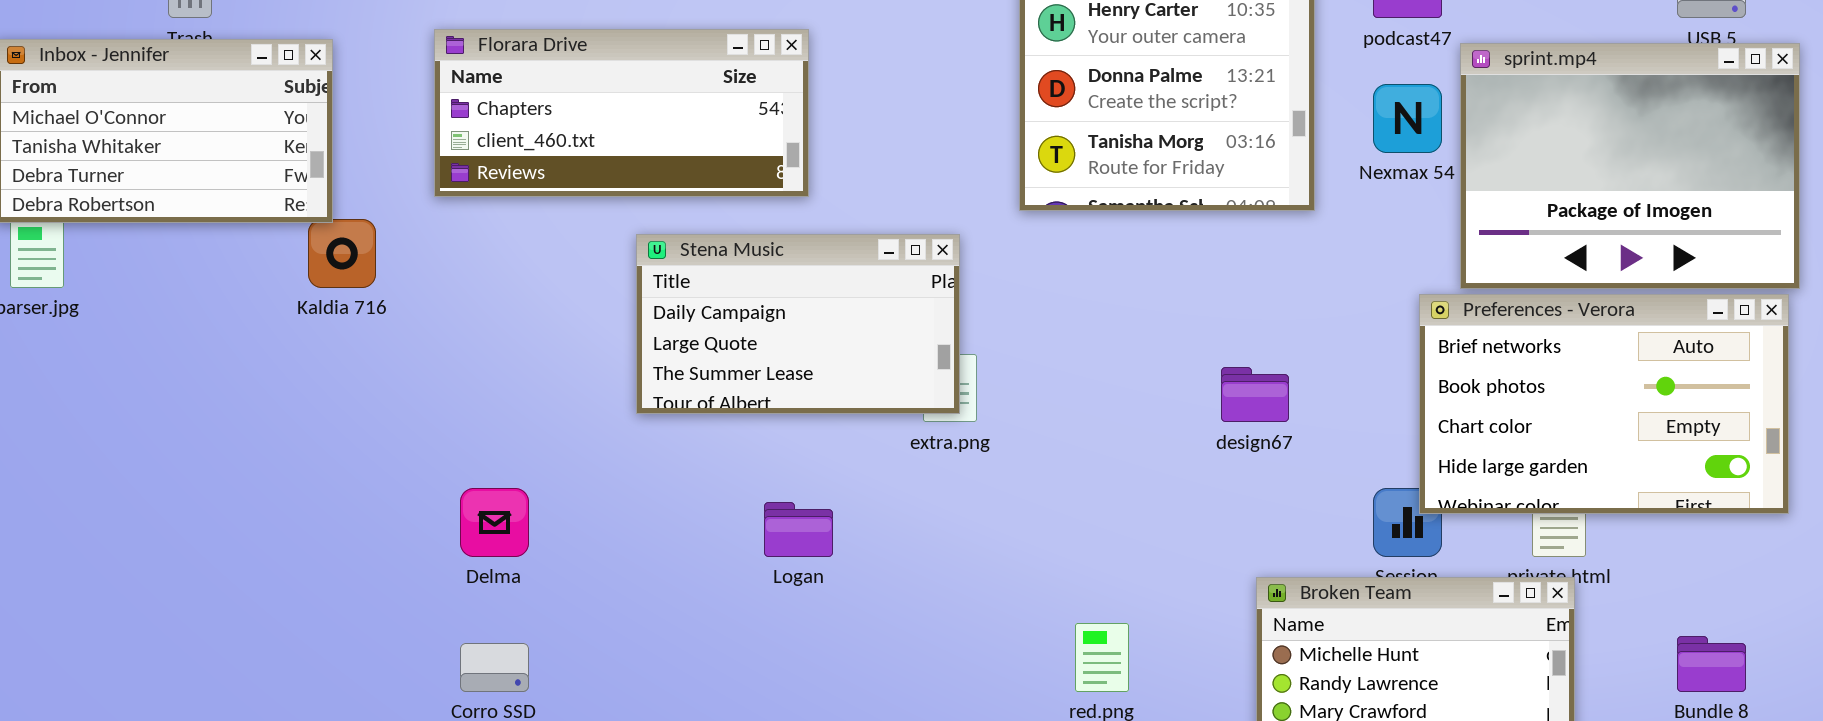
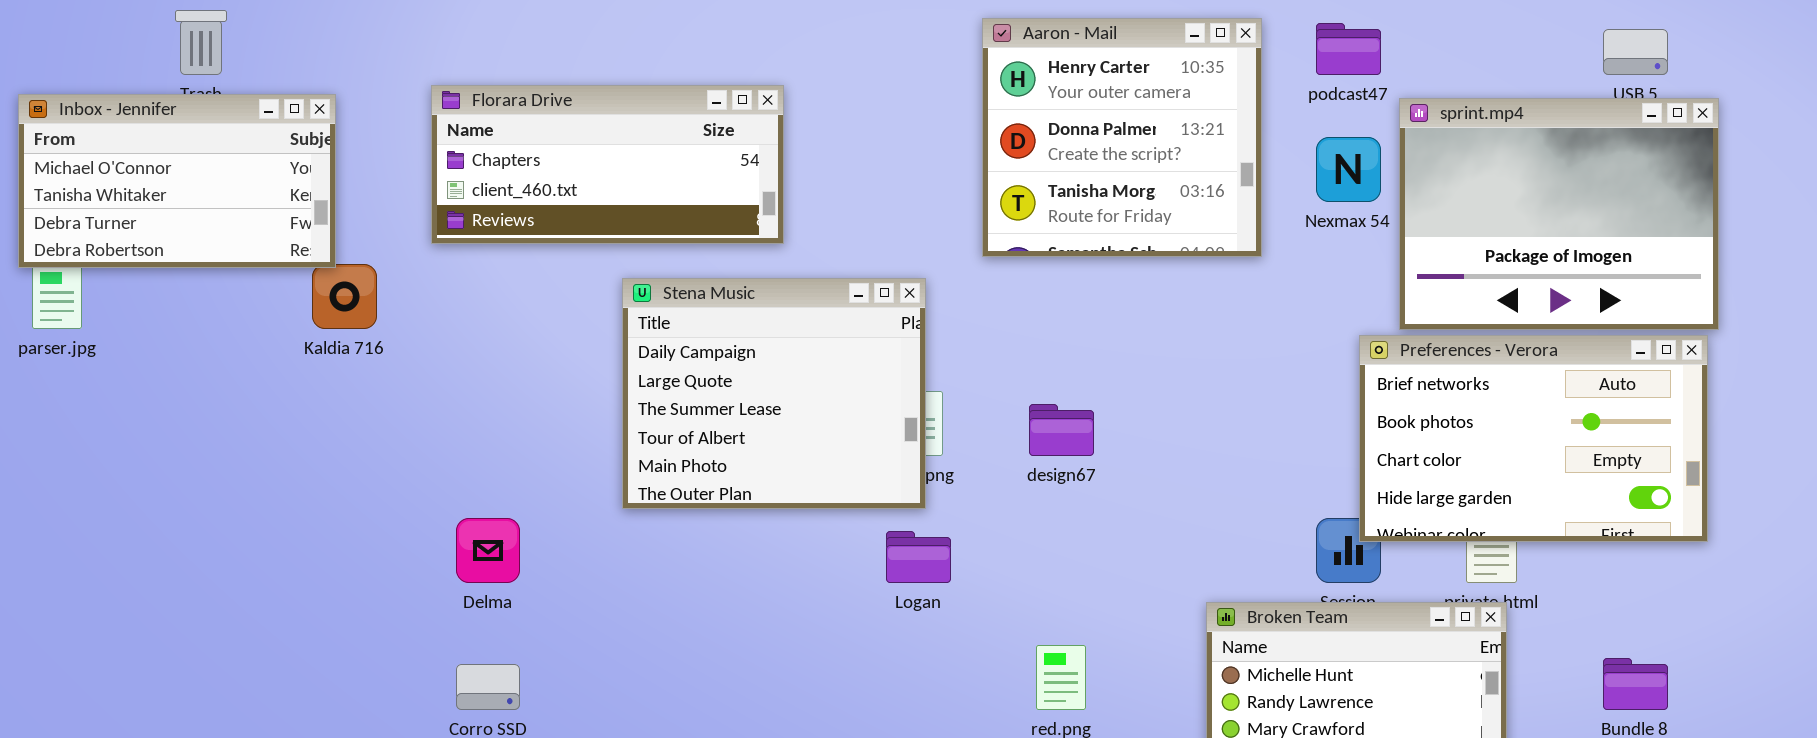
Stena Music: [636,234,960,414] -> [622,278,926,509], resized
design67: [1221,367,1289,422] -> [1029,404,1094,456], moved
Logan: [764,502,833,557] -> [886,531,951,583], moved

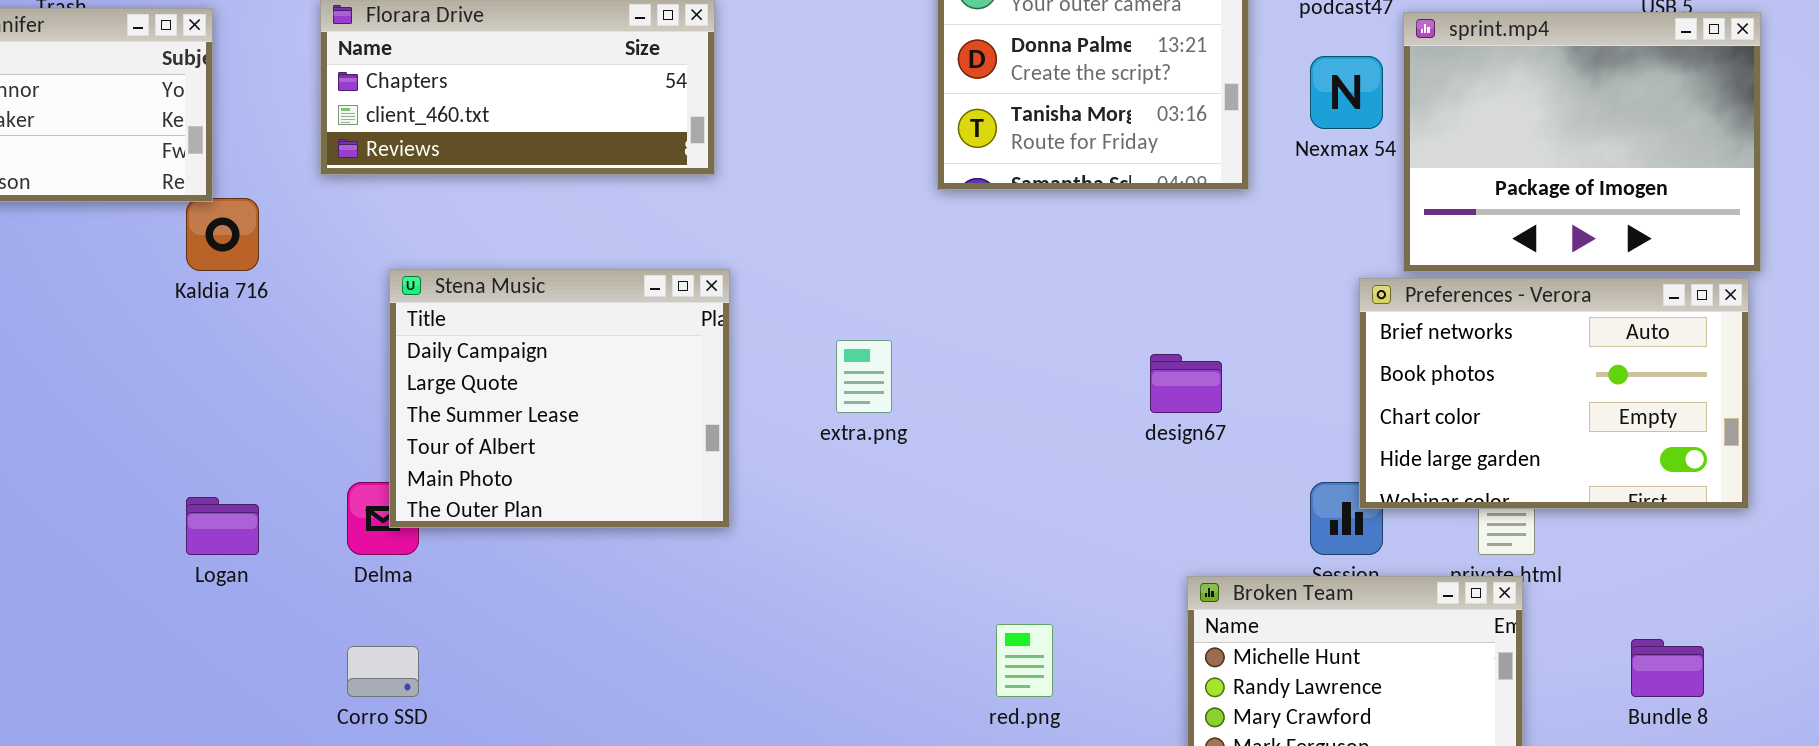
Stena Music: [622,278,926,509] -> [389,269,730,528], moved
design67: [1029,404,1094,456] -> [1150,354,1222,413], moved
Logan: [886,531,951,583] -> [186,497,259,555], moved

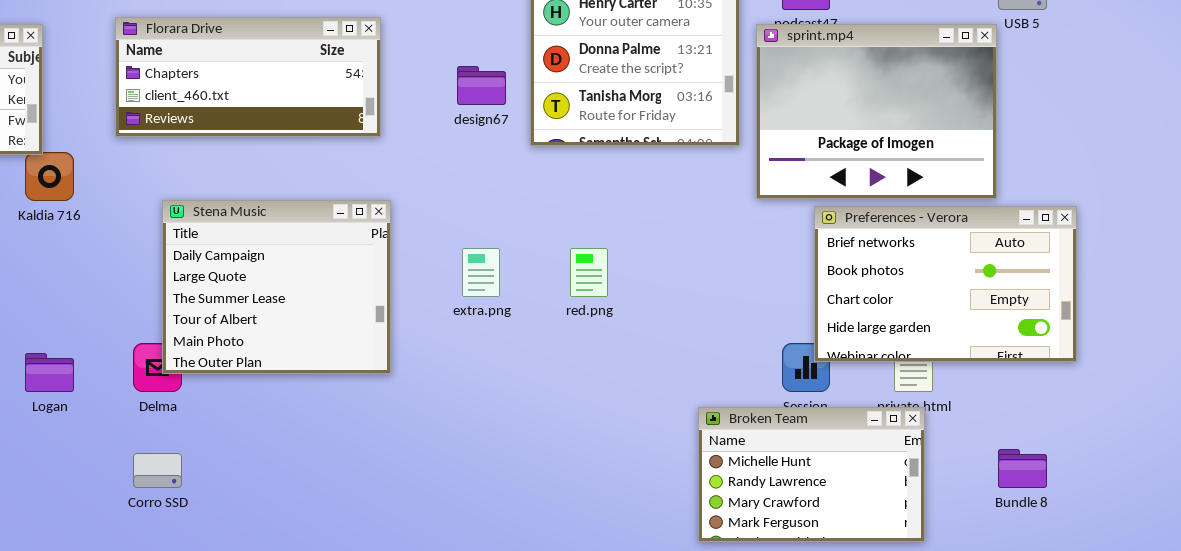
sprint.mp4: [1403,12,1761,272] -> [756,24,997,199], moved
design67: [1150,354,1222,413] -> [457,66,506,105], moved
red.png: [996,624,1053,697] -> [570,248,608,297], moved

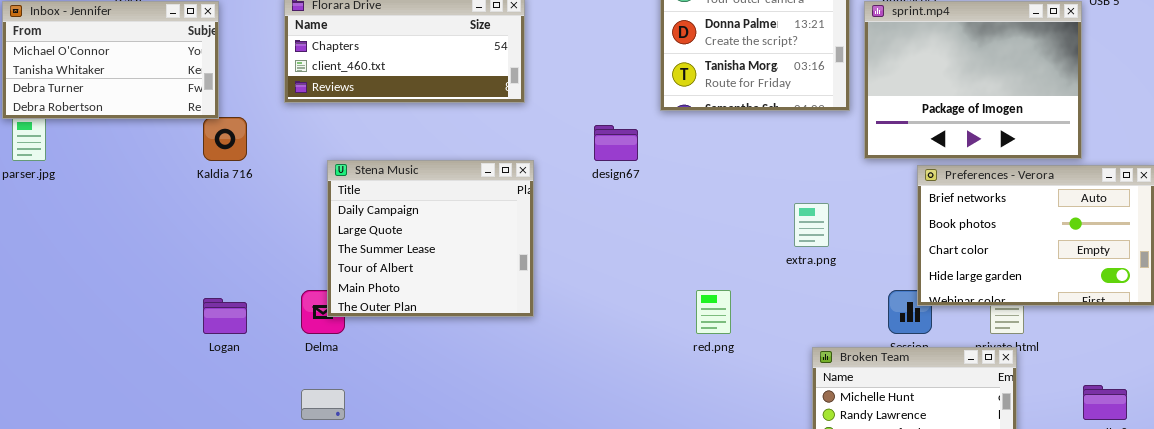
design67: [457,66,506,105] -> [594,125,638,161], moved
extra.png: [462,248,500,297] -> [794,203,829,247], moved
red.png: [570,248,608,297] -> [696,290,731,334], moved

